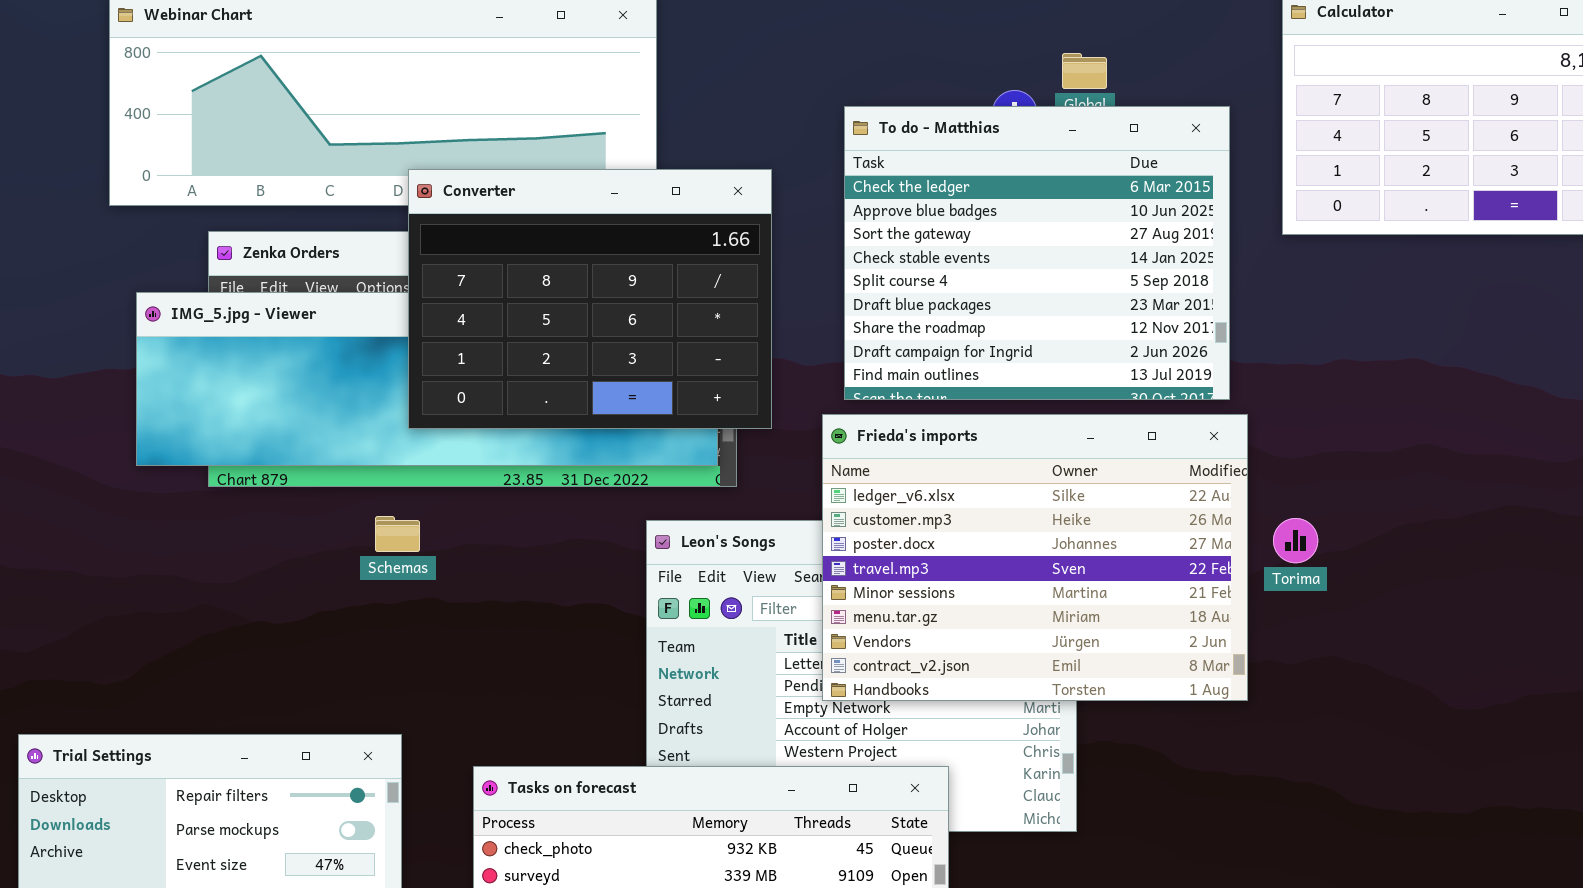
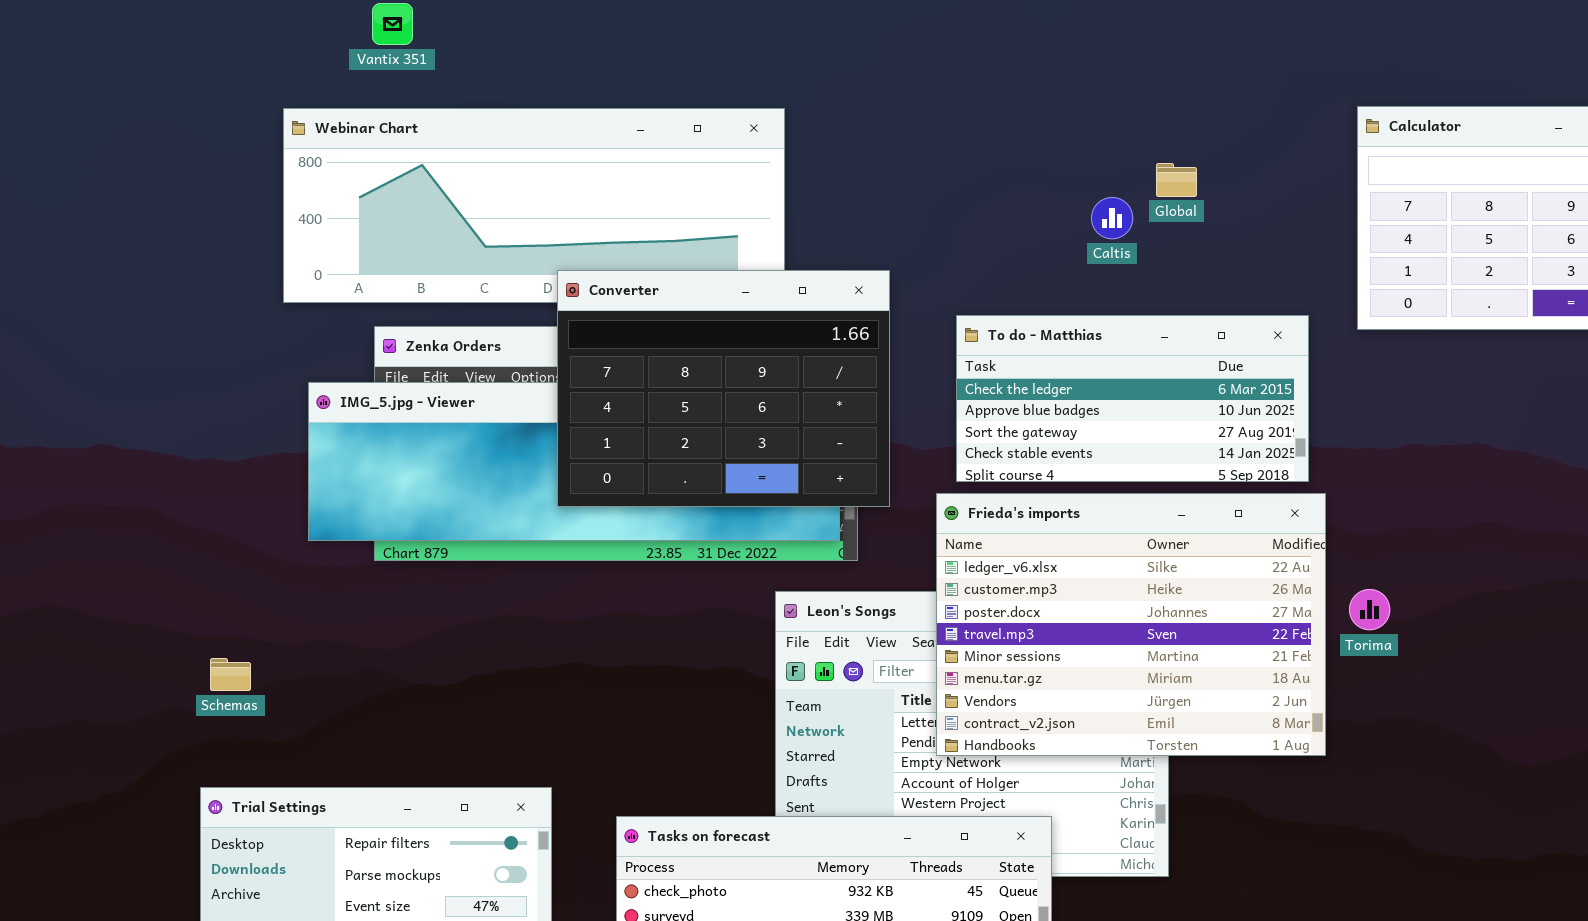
To do - Matthias: [844,106,1230,400] -> [956,315,1309,482], resized
Schemas: [375,516,420,552] -> [210,658,251,691], moved

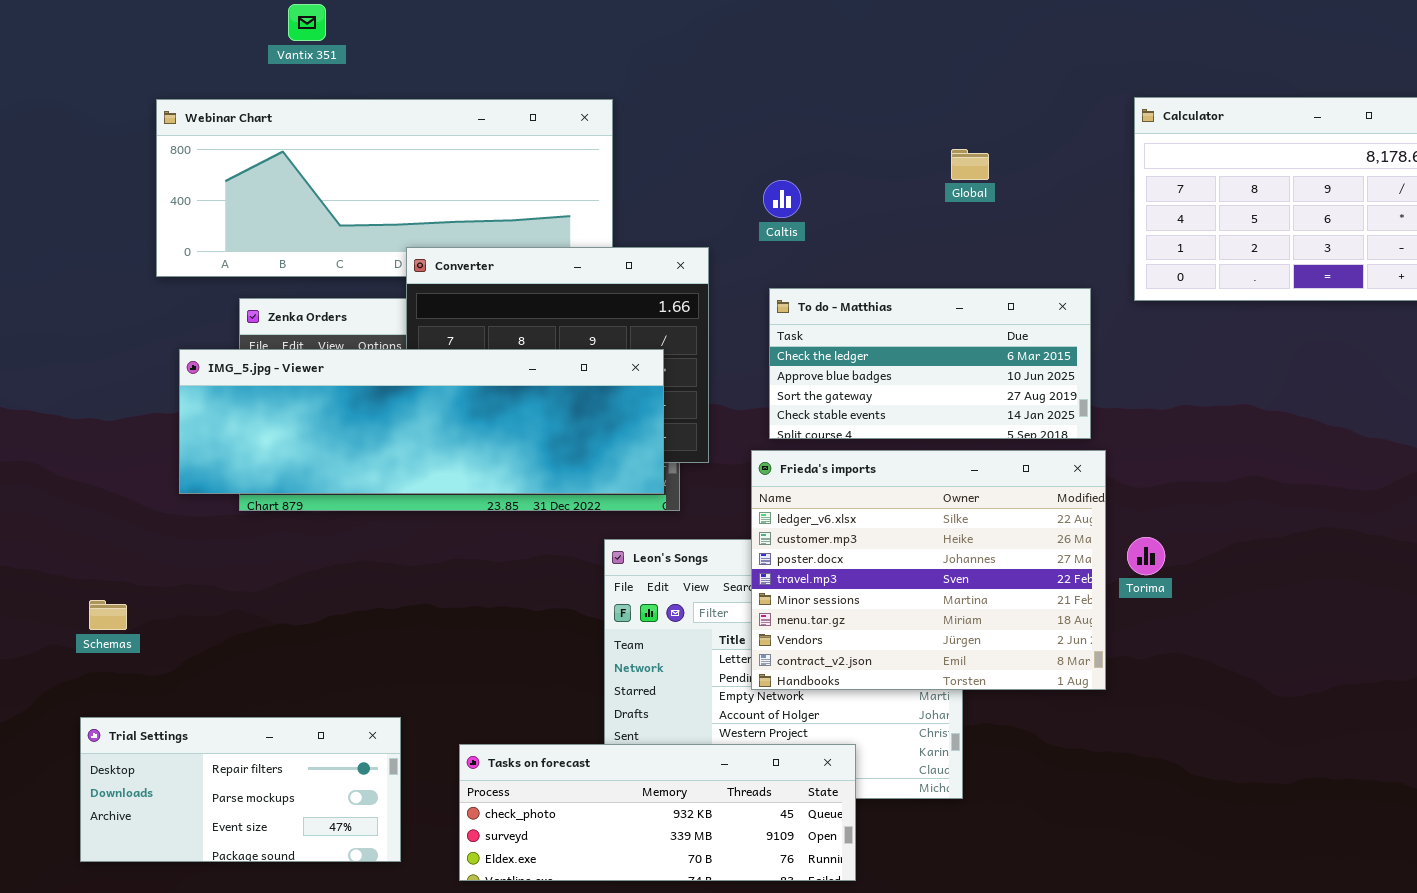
Vantix 351: [372,3,413,45] -> [288,4,326,41], moved
Caltis: [1091,197,1133,239] -> [763,180,801,218], moved
IMG_5.jpg - Viewer: [308,382,840,541] -> [179,349,664,494], raised

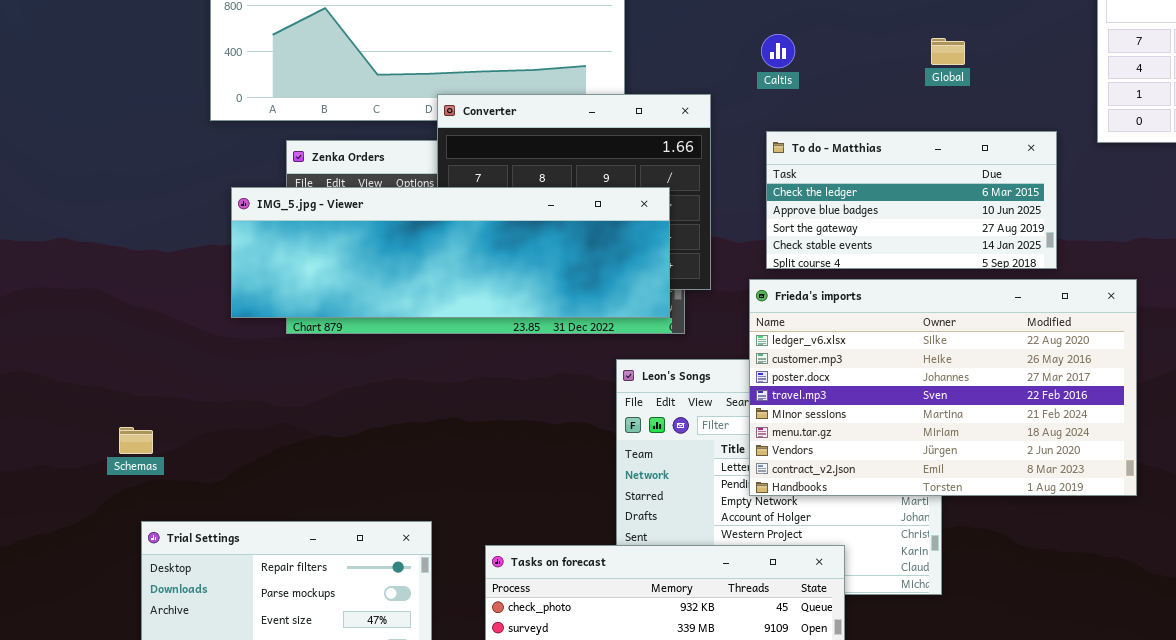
Global: [951,149,989,180] -> [931,38,965,65], moved
Frieda's imports: [751,450,1106,690] -> [749,279,1137,496], resized
Schemas: [89,600,127,630] -> [119,427,153,454], moved

